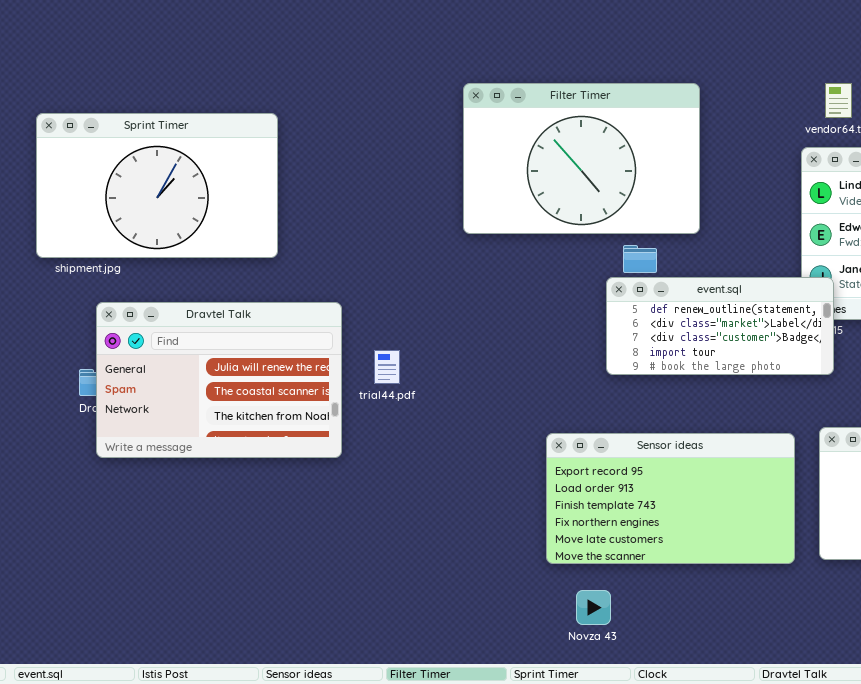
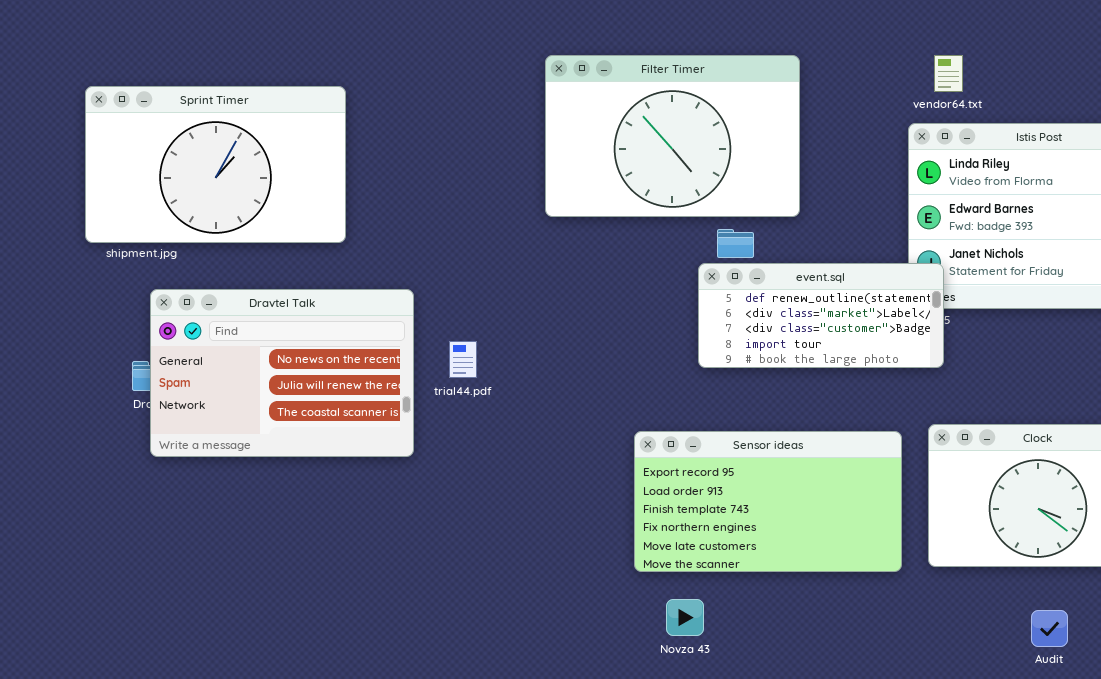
Dravtel Talk: [96,302,342,458] -> [150,289,414,457], scrolled up 1 row

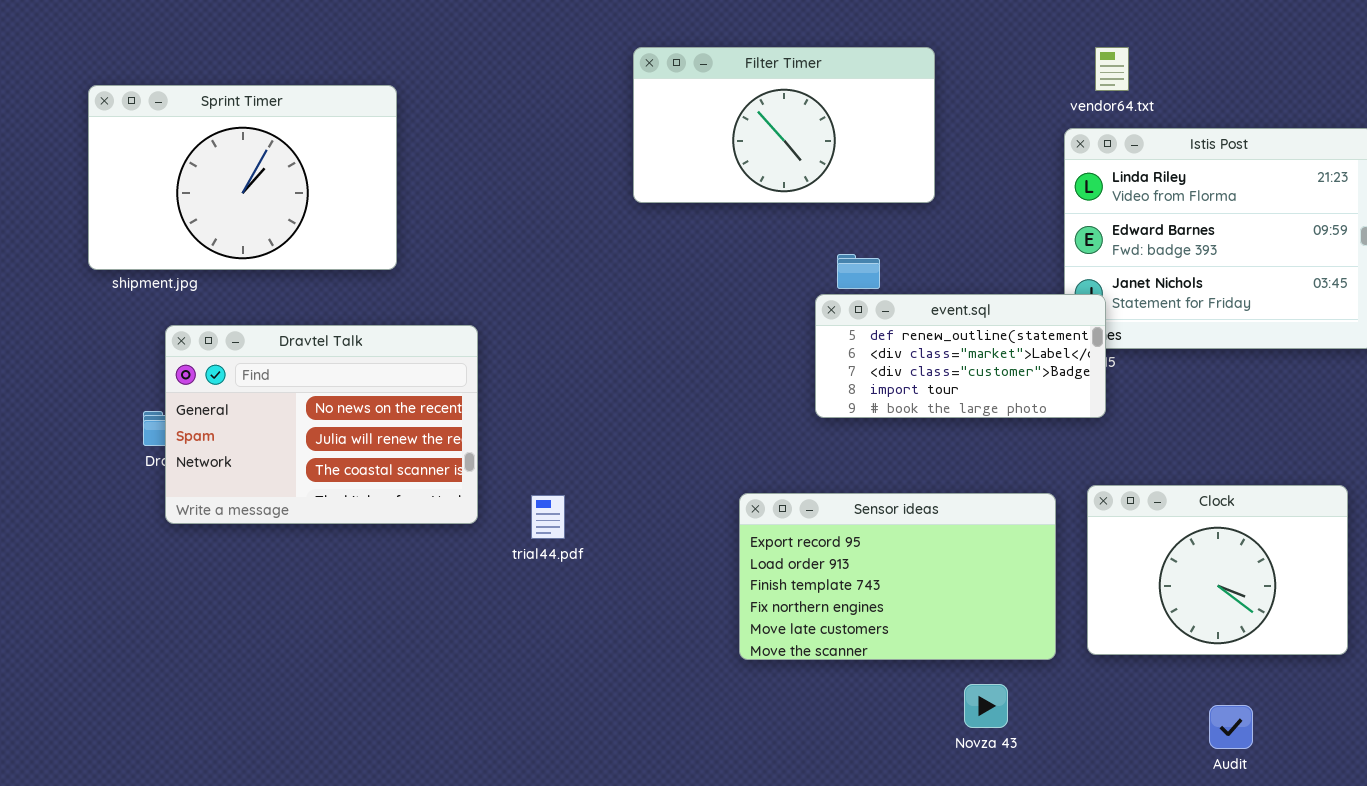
Filter Timer: [545,55,800,217] -> [633,47,935,203], resized
trial44.pdf: [449,341,477,378] -> [531,495,565,539], moved
Novza 43: [666,599,704,636] -> [964,684,1008,728], moved

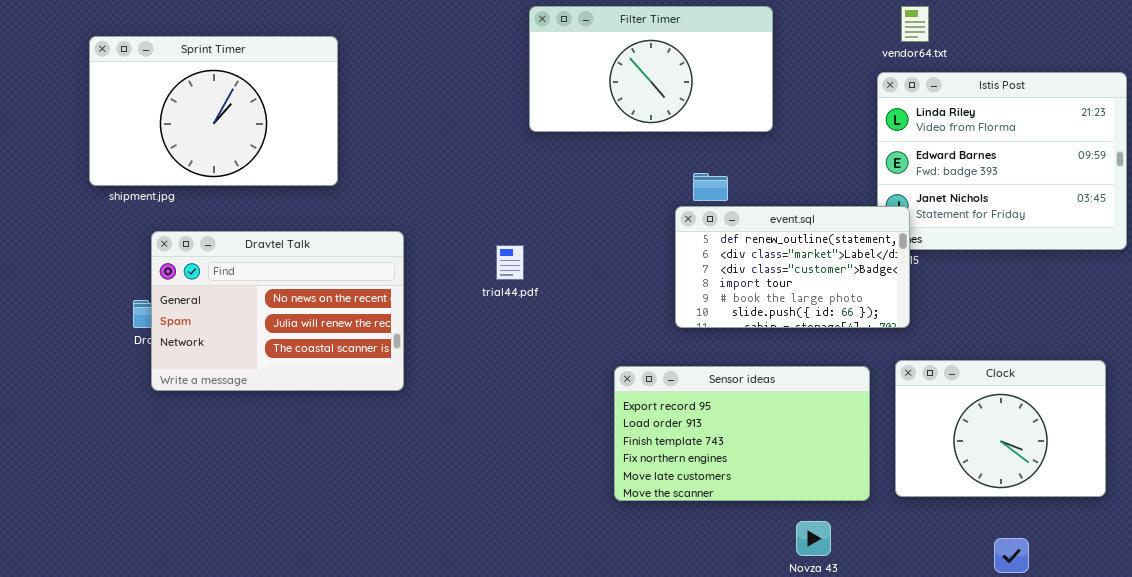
event.sql: [815,294,1106,418] -> [675,206,910,328], resized
trial44.pdf: [531,495,565,539] -> [496,245,524,280], moved

